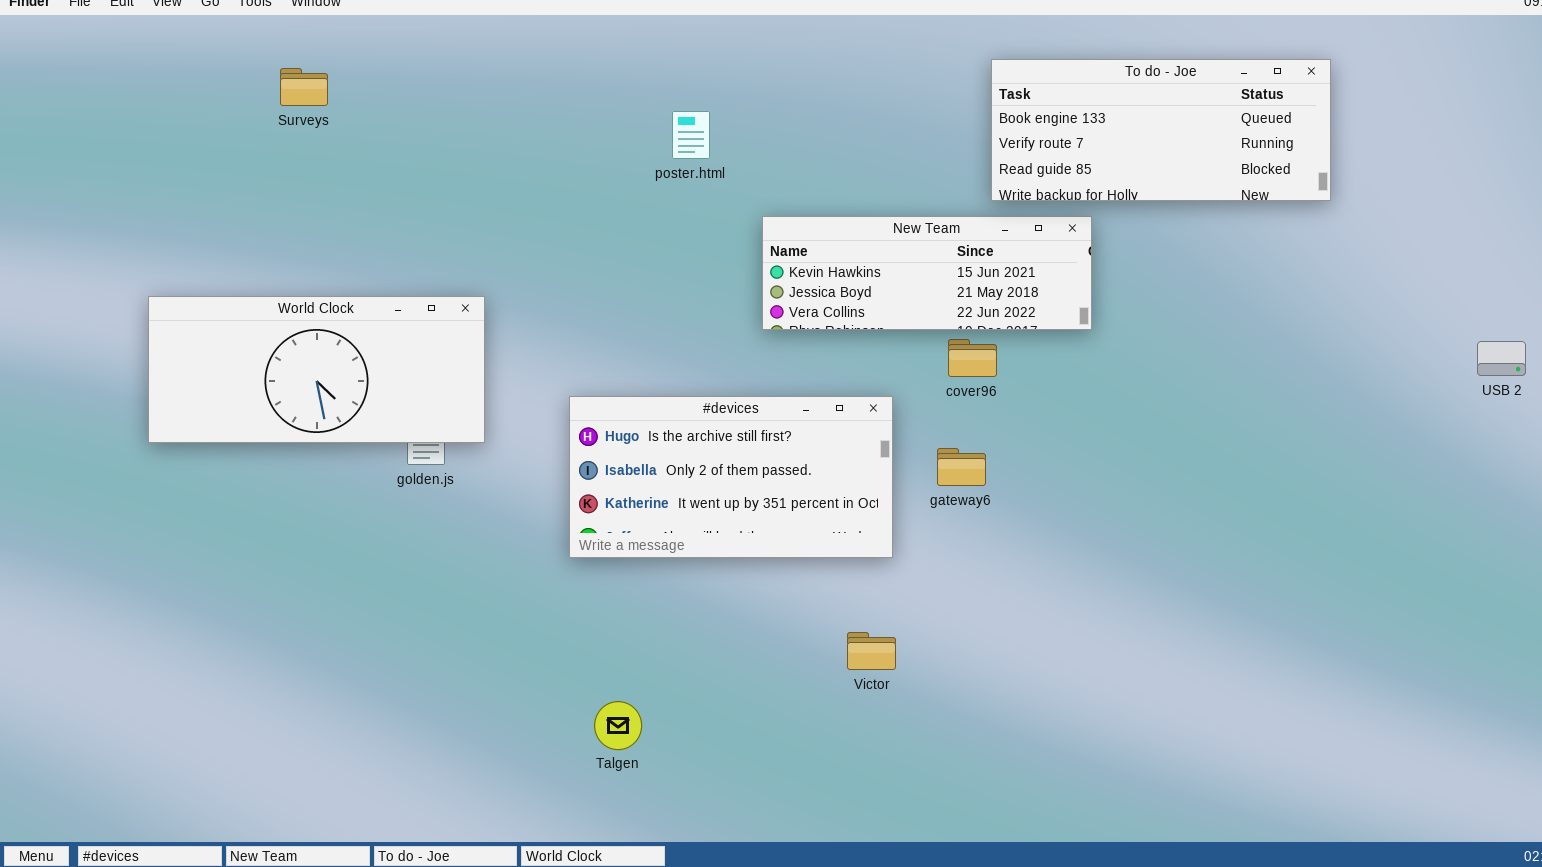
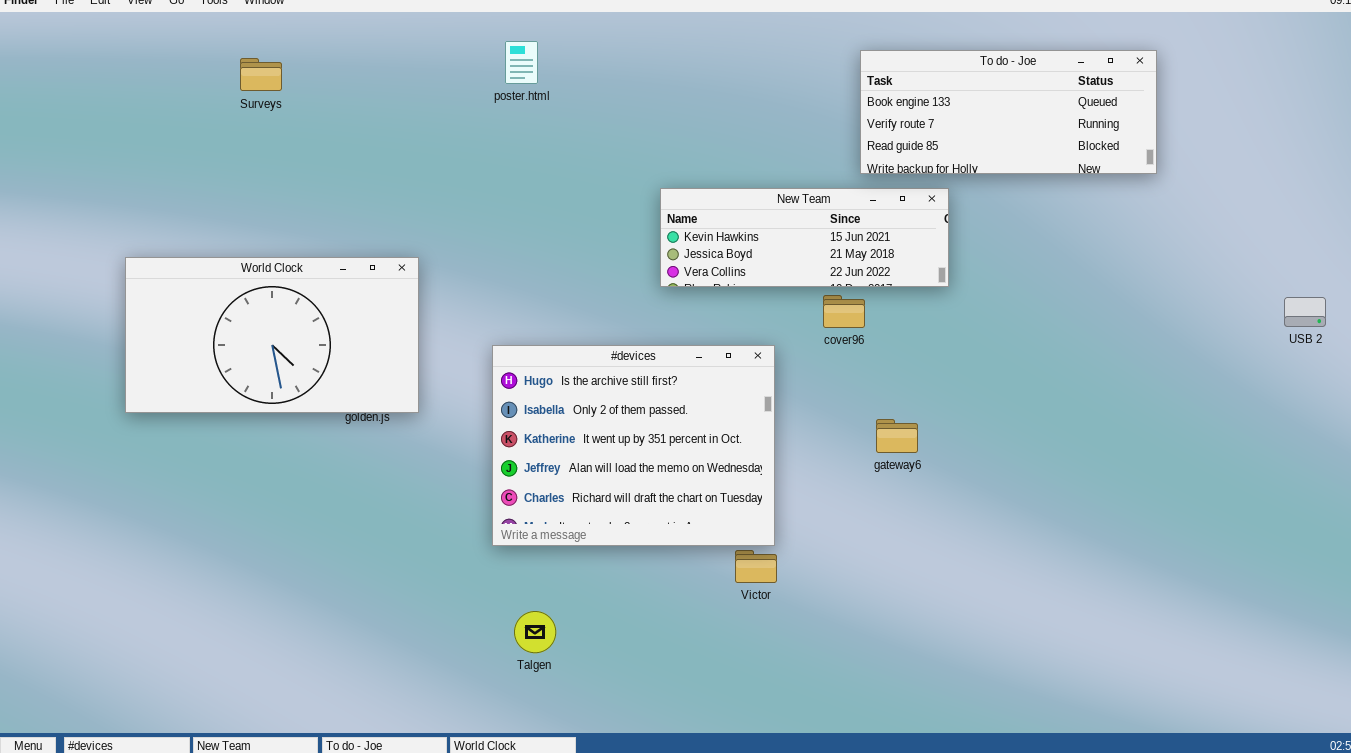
poster.html: [672,111,710,159] -> [505,41,538,84], moved
World Clock: [148,296,485,443] -> [125,257,419,413], resized
#devices: [569,396,893,558] -> [492,345,775,546], resized
gateway6: [937,448,986,486] -> [876,419,918,453], moved

